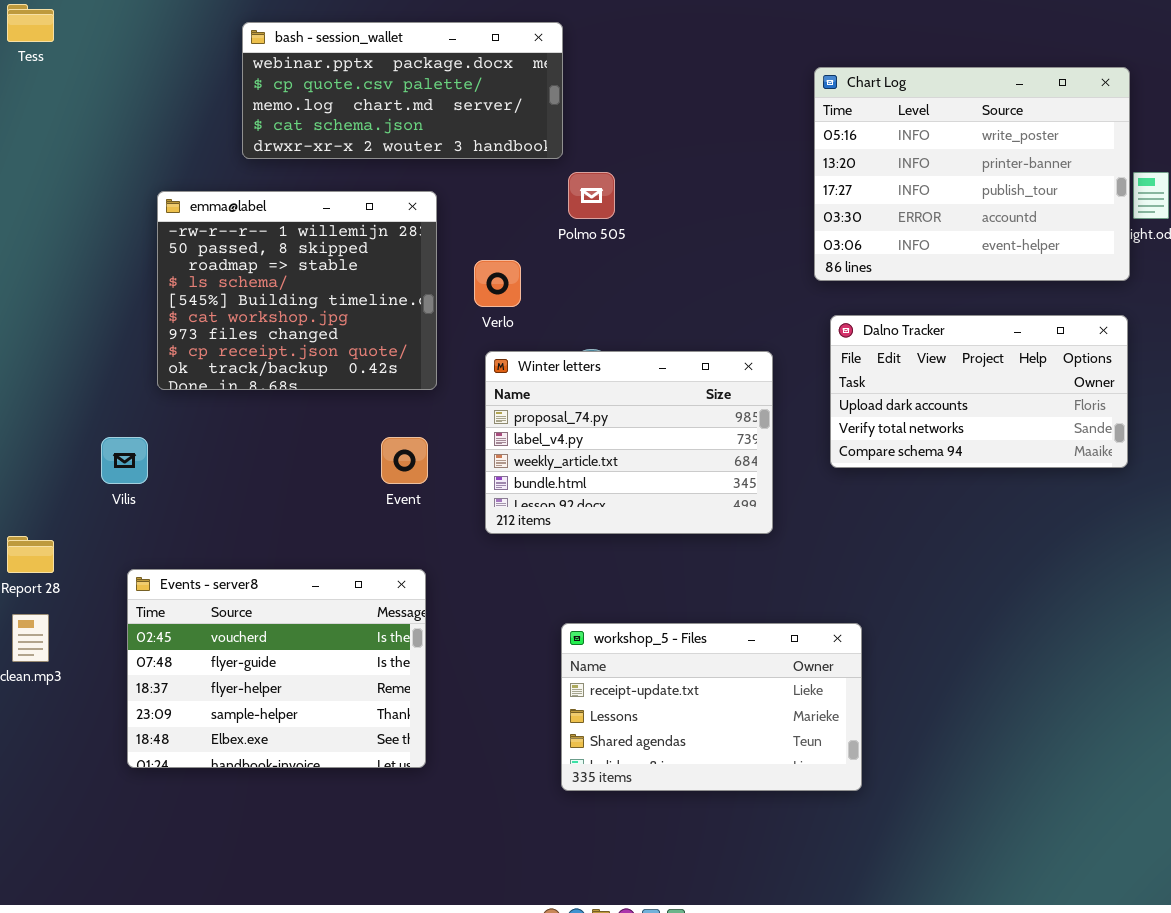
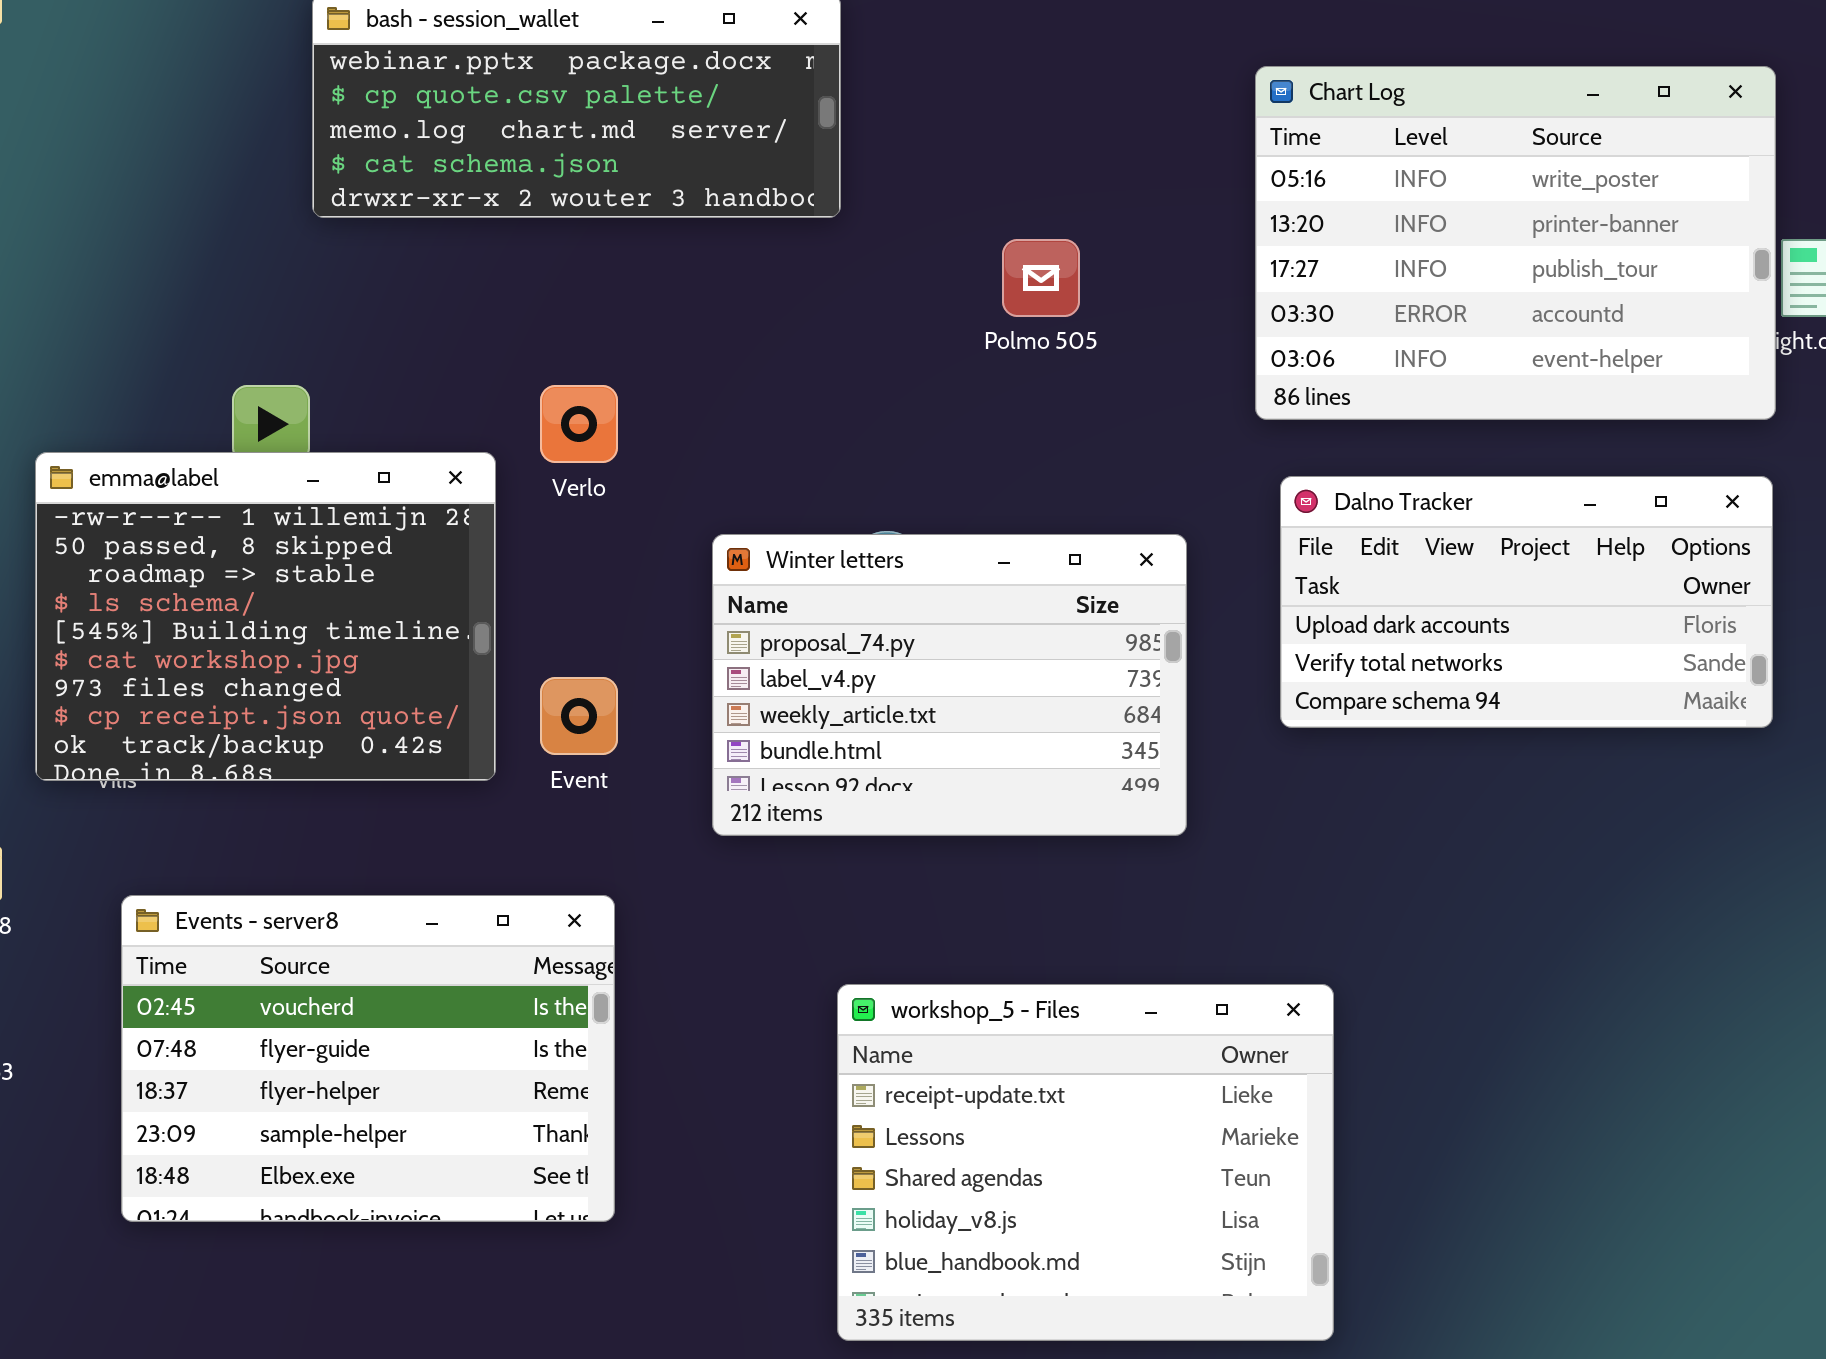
Polmo 505: [568,172,615,219] -> [1002,239,1080,317], moved
emma@label: [157,191,437,390] -> [35,452,496,781], moved
Verlo: [474,260,521,307] -> [540,385,618,463], moved
workshop_5 - Files: [561,623,862,791] -> [837,984,1334,1341], resized

